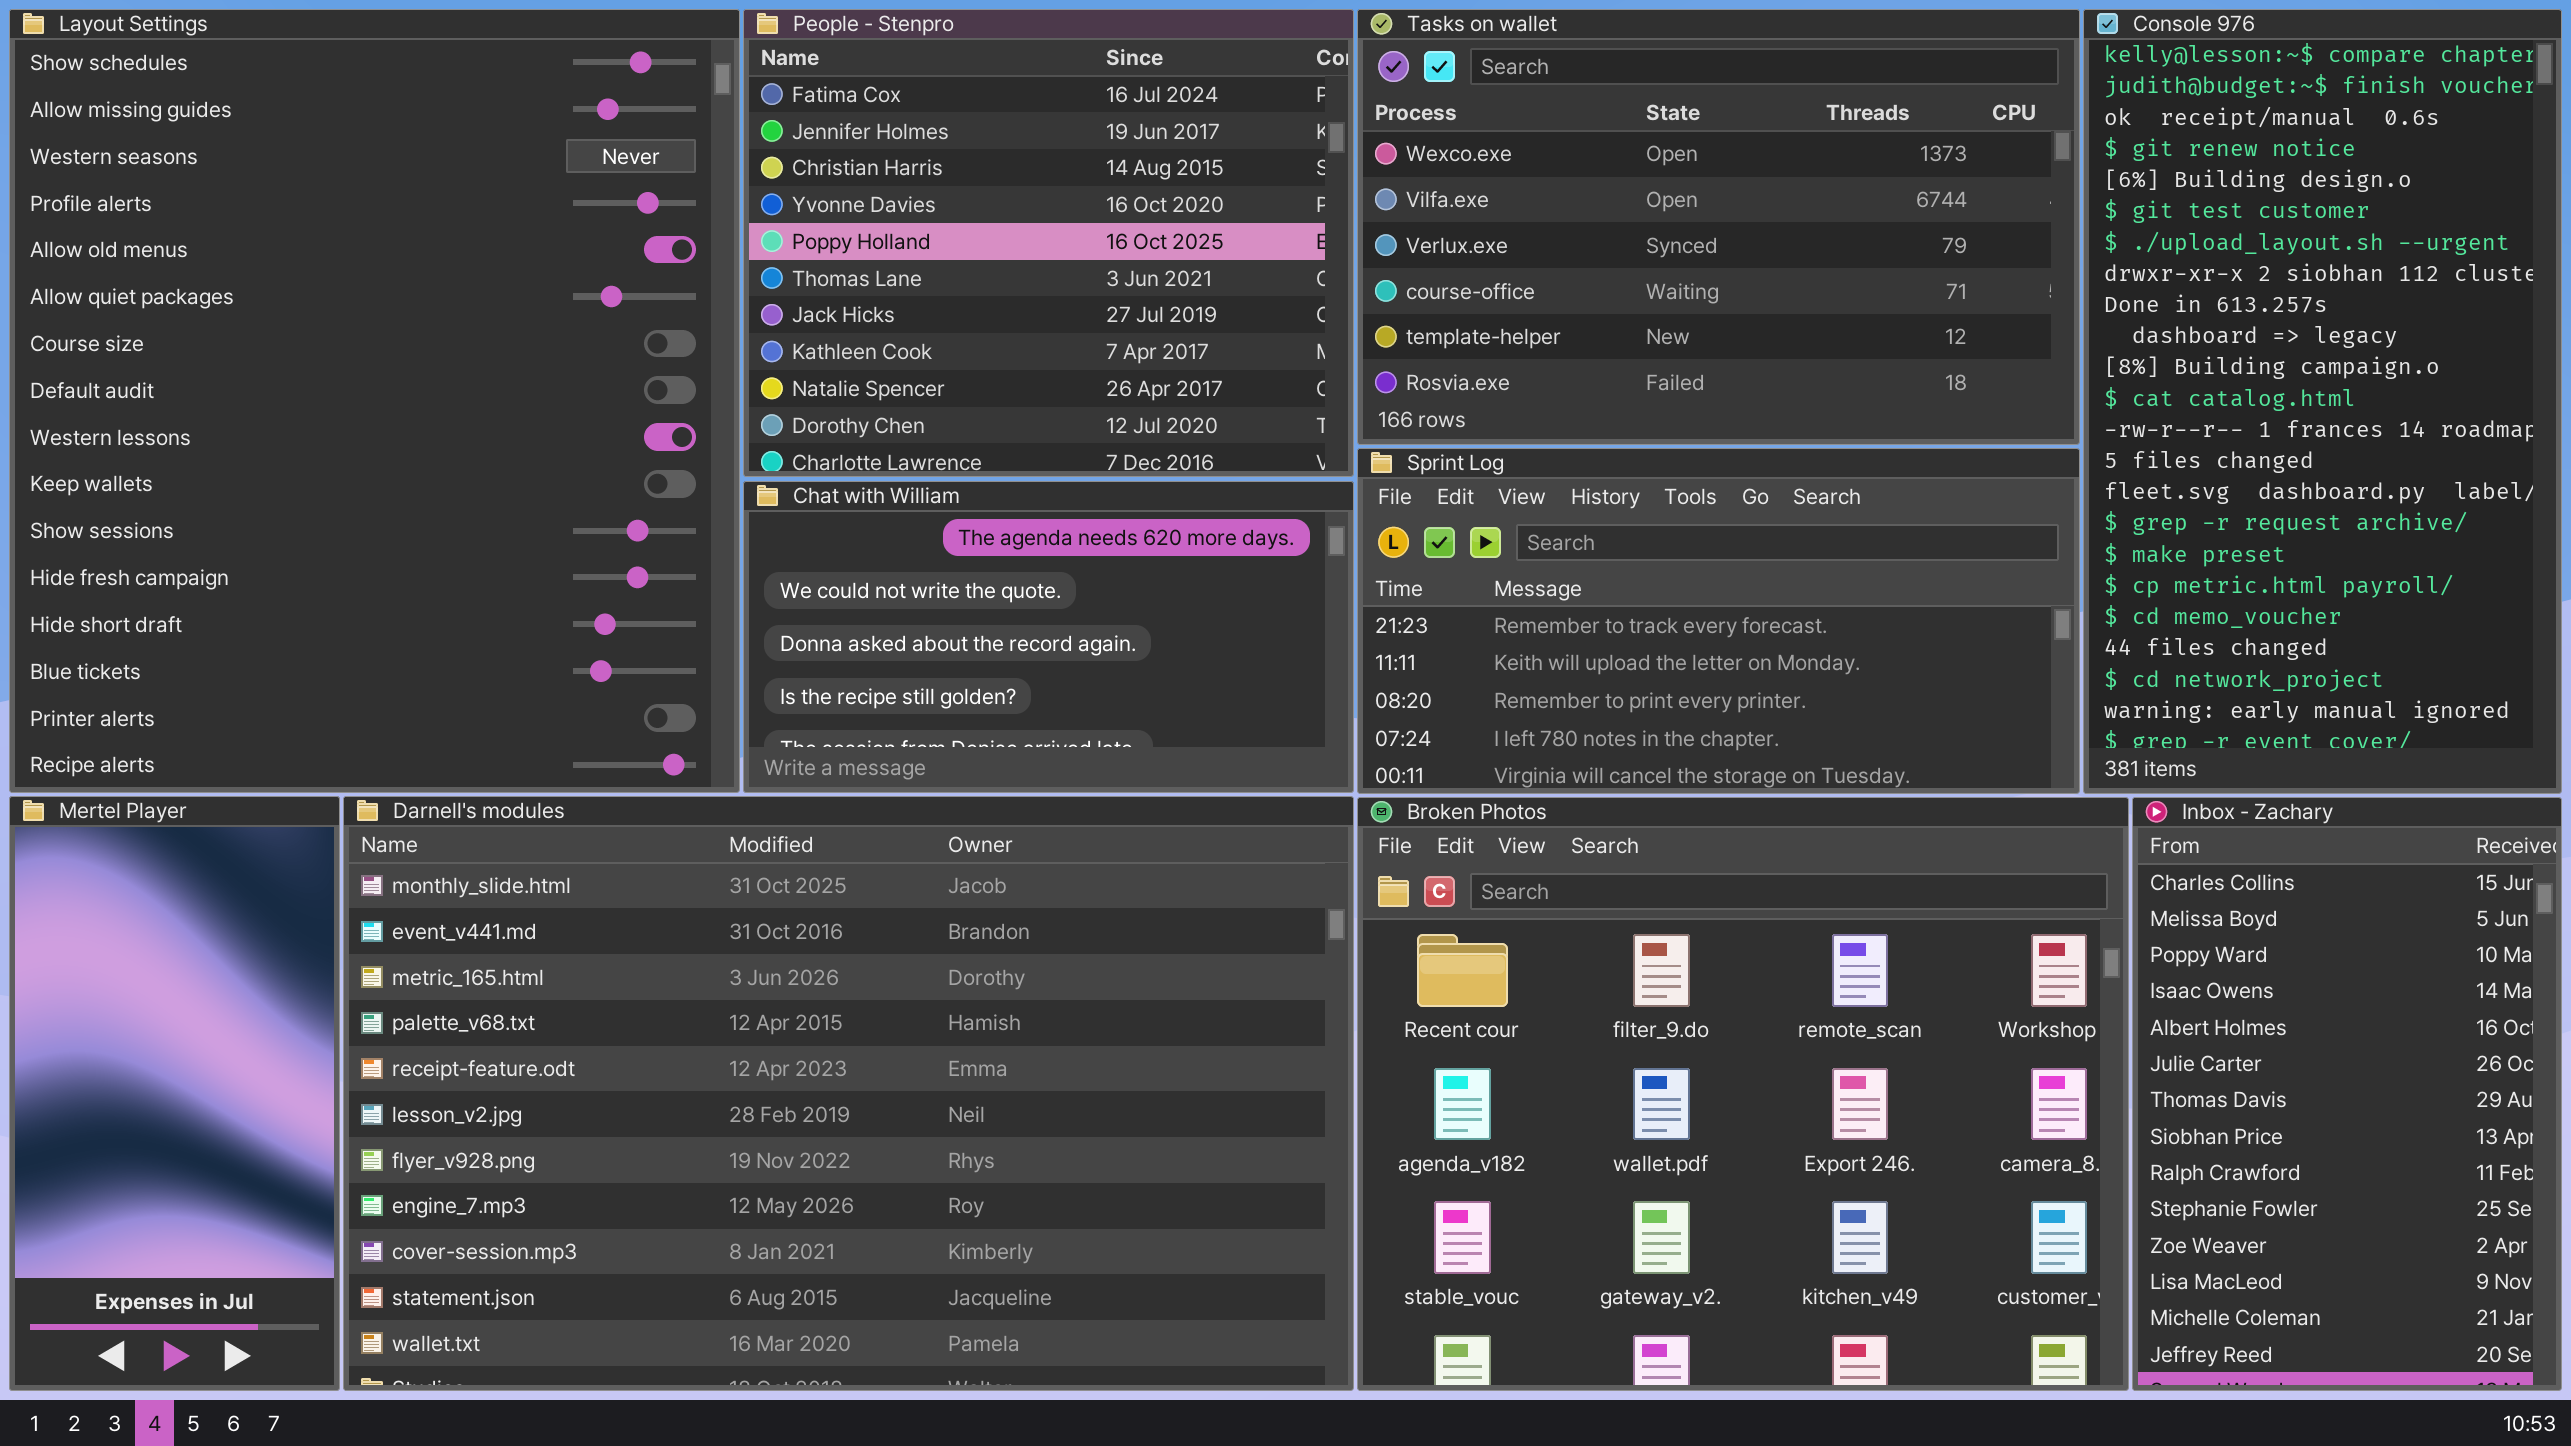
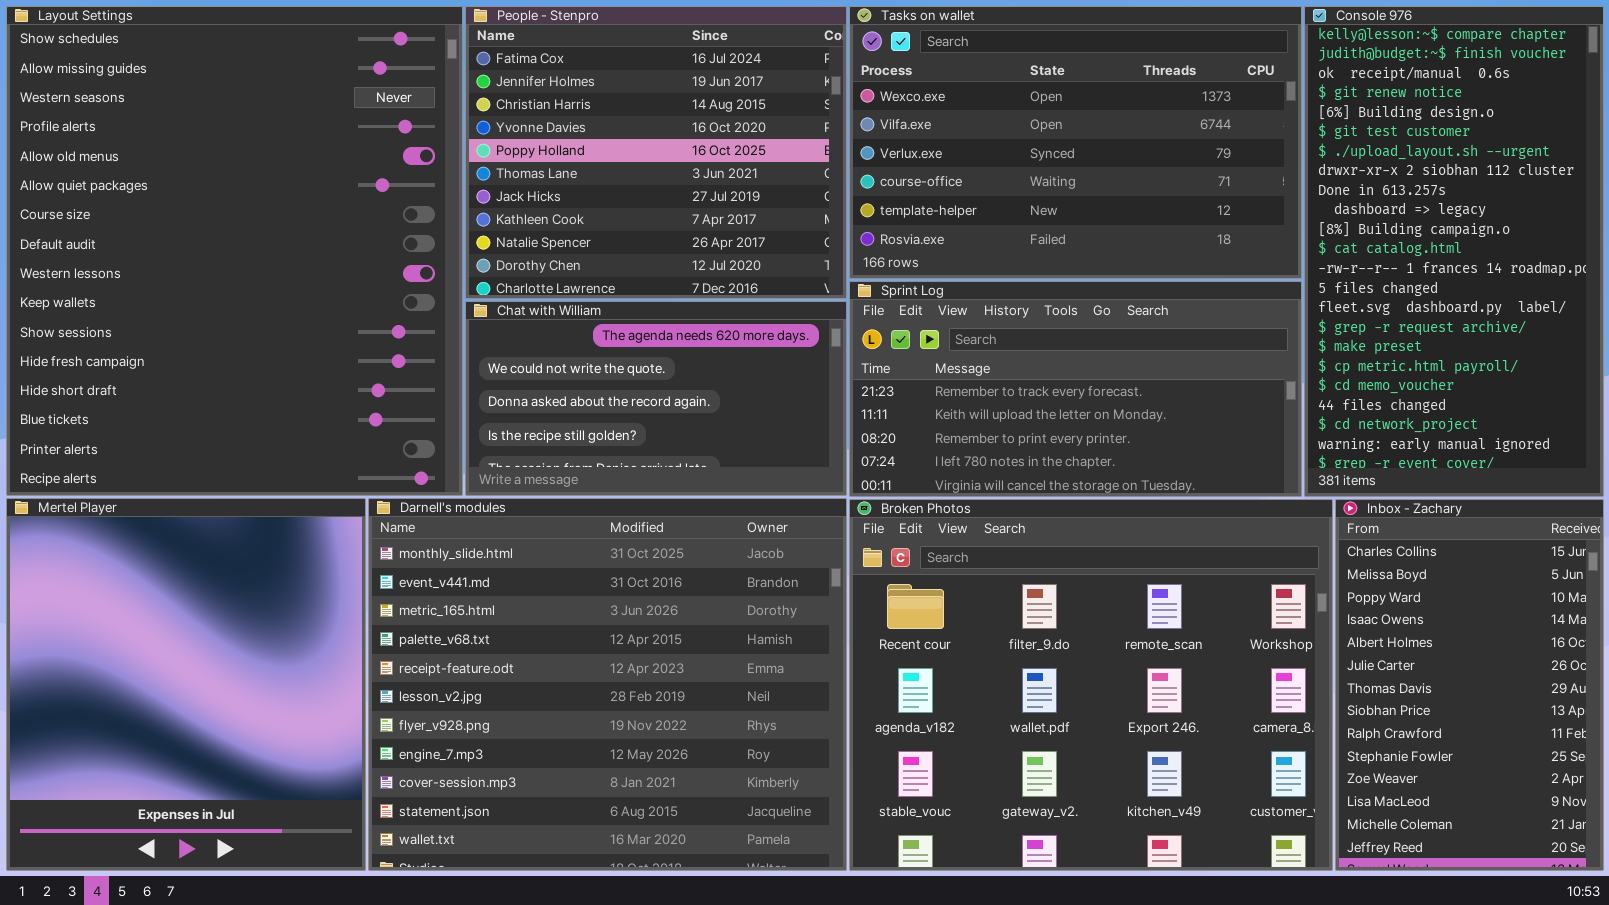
Mertel Player: [9,796,340,1391] -> [6,498,366,871], resized
Darnell's modules: [343,796,1354,1391] -> [368,498,847,871], resized

